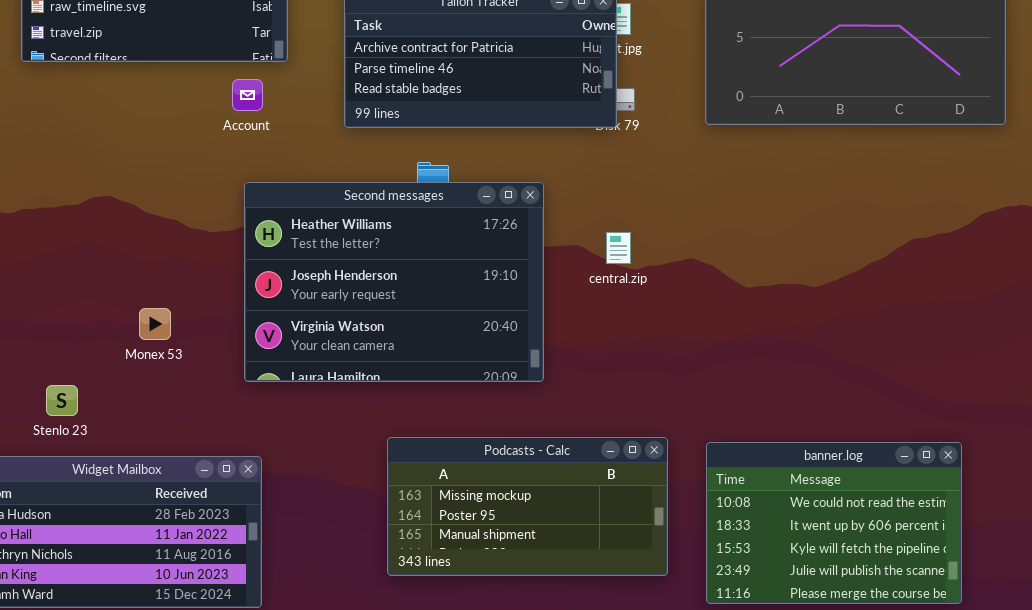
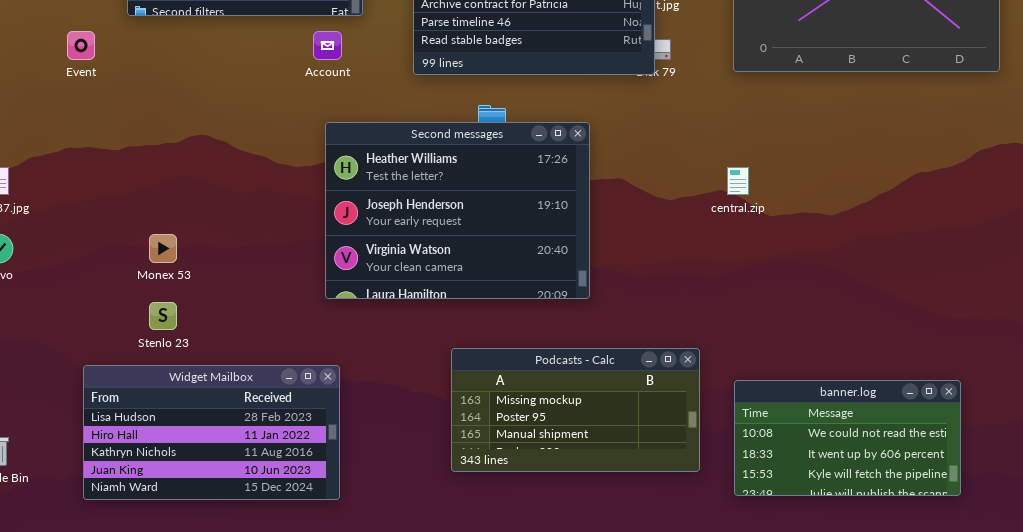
central.zip: [606,232,631,264] -> [727,167,749,195], moved
Monex 53: [139,308,171,340] -> [149,234,177,263], moved
banner.log: [706,442,962,604] -> [734,380,961,496], resized

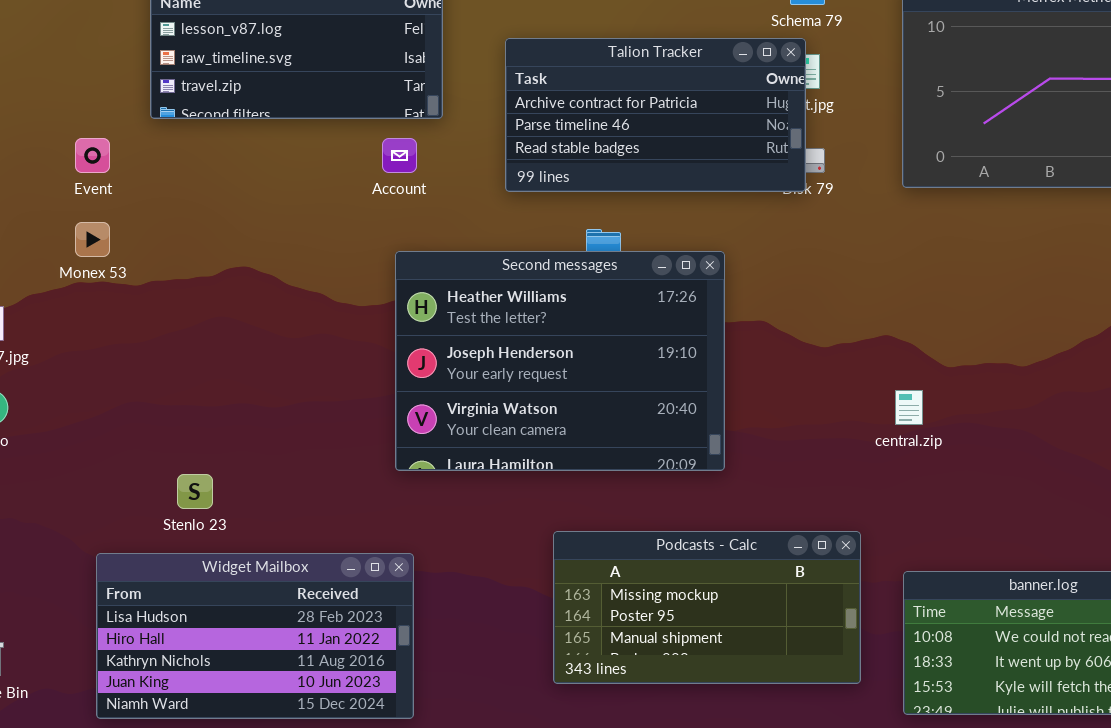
central.zip: [727,167,749,195] -> [895,390,923,425], moved
Monex 53: [149,234,177,263] -> [75,222,110,257], moved

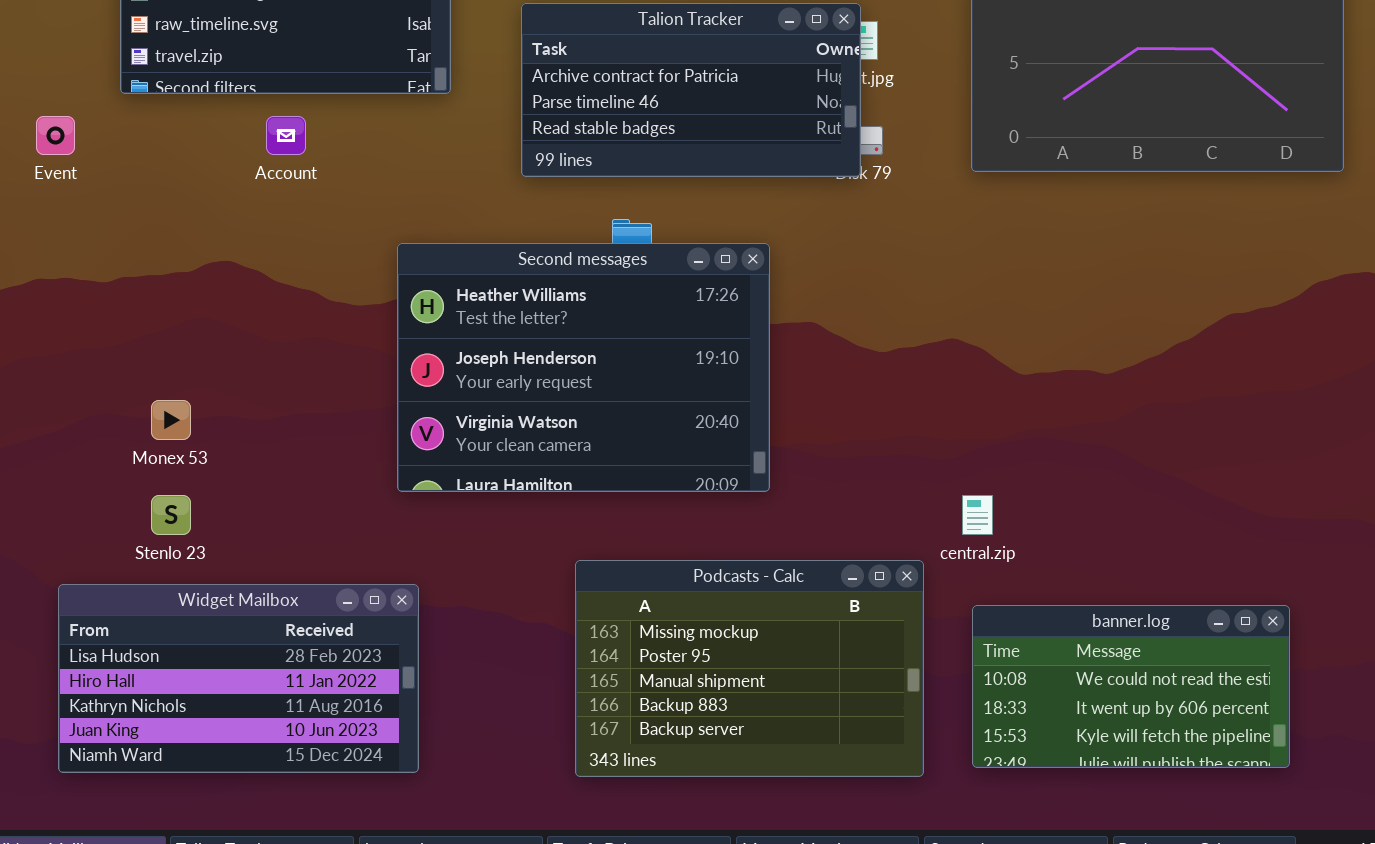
Account: [382,138,417,173] -> [266,116,306,155], moved
Monex 53: [75,222,110,257] -> [151,400,191,440], moved
central.zip: [895,390,923,425] -> [962,495,993,535], moved
Podcasts - Calc: [553,531,861,684] -> [575,560,924,777], resized

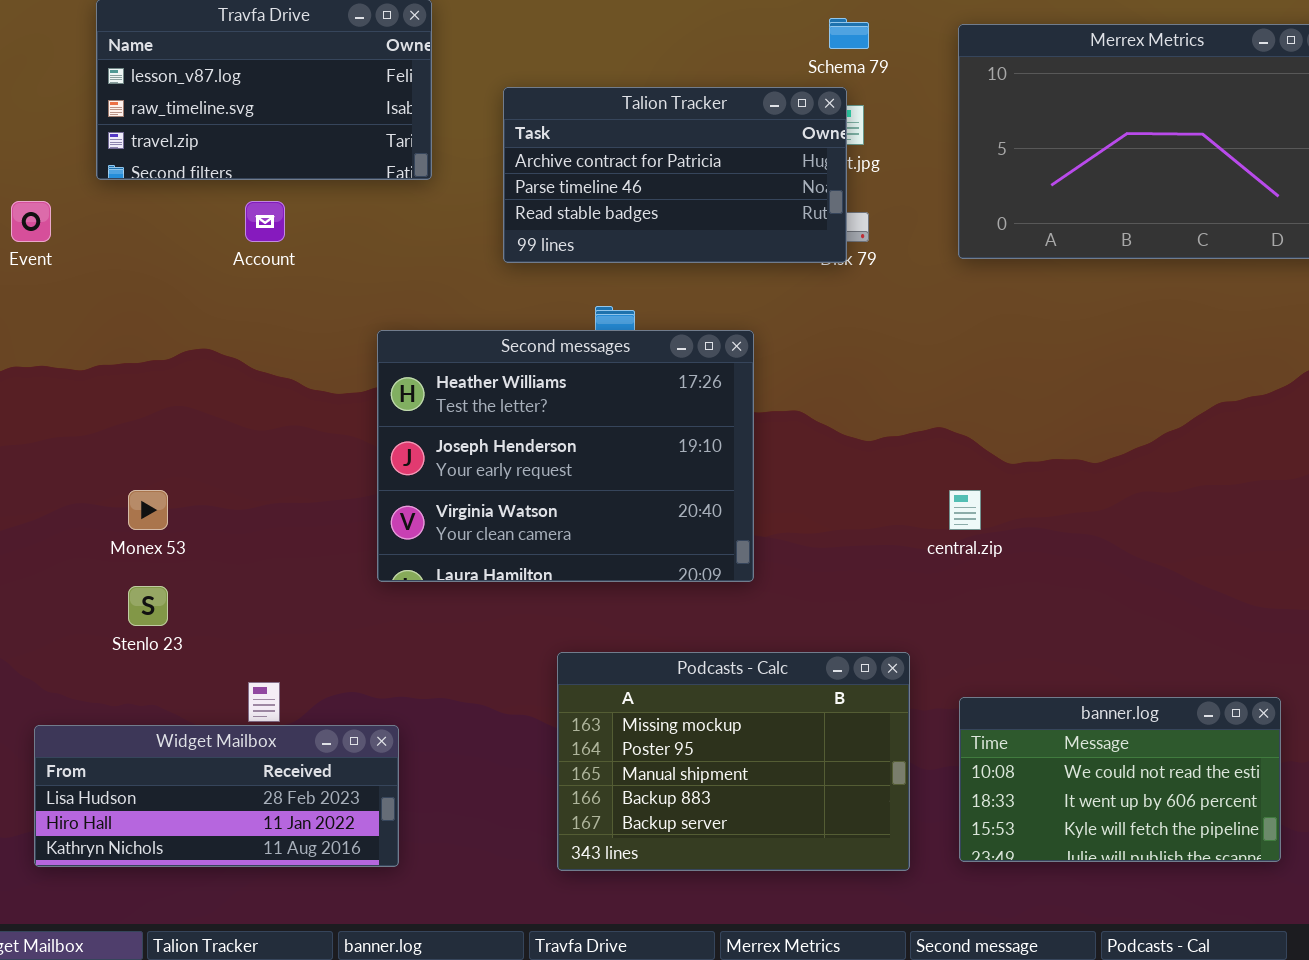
central.zip: [962,495,993,535] -> [949,490,981,530], moved
Widget Mailbox: [58,584,419,773] -> [34,725,399,867], resized

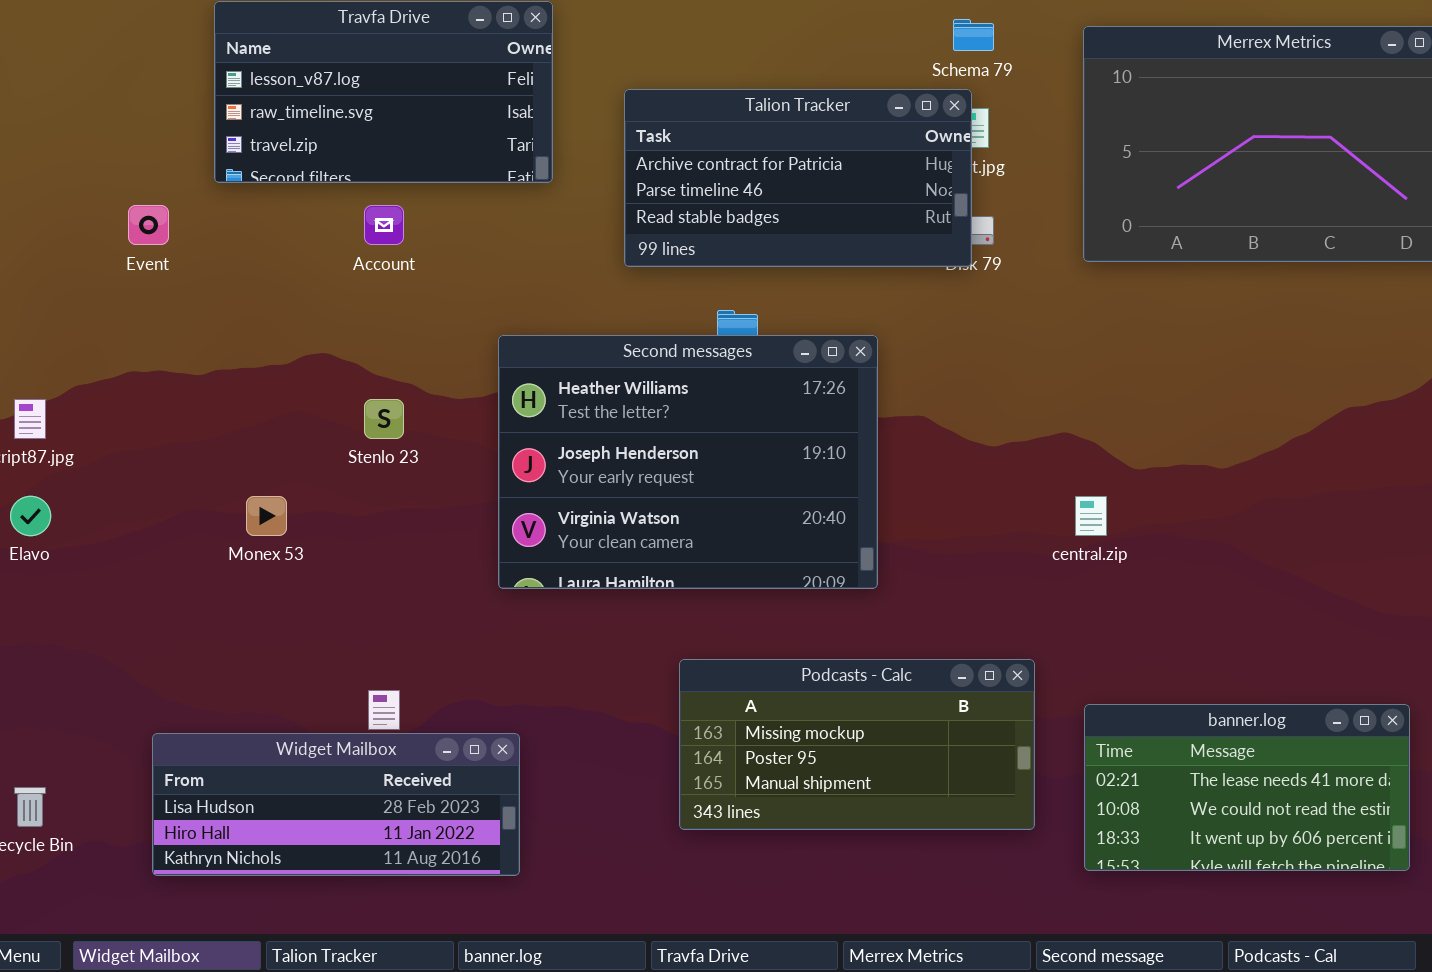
Stenlo 23: [128,586,168,626] -> [364,399,404,439], moved
Podcasts - Calc: [557,652,910,871] -> [679,659,1035,830], resized
banner.log: [959,697,1281,862] -> [1084,704,1410,871], scrolled up 1 row

